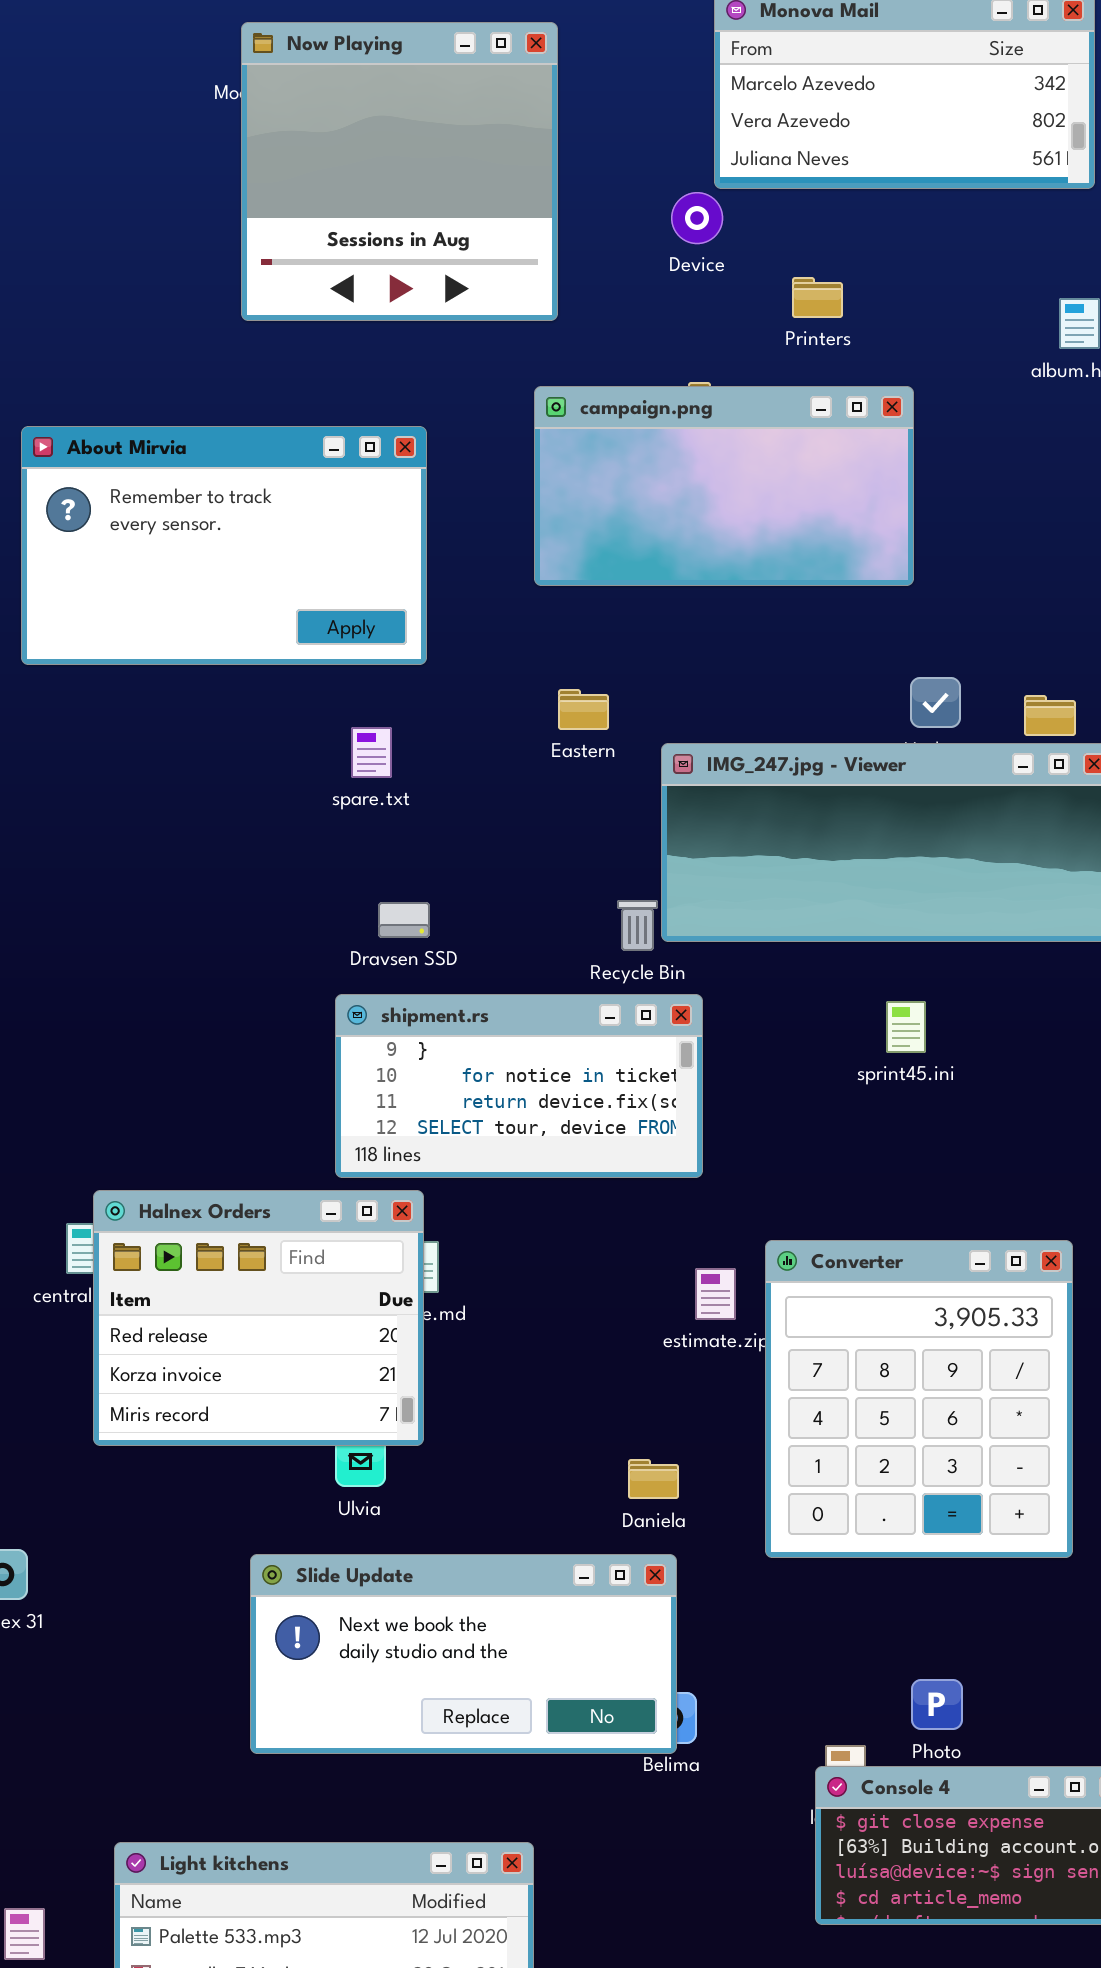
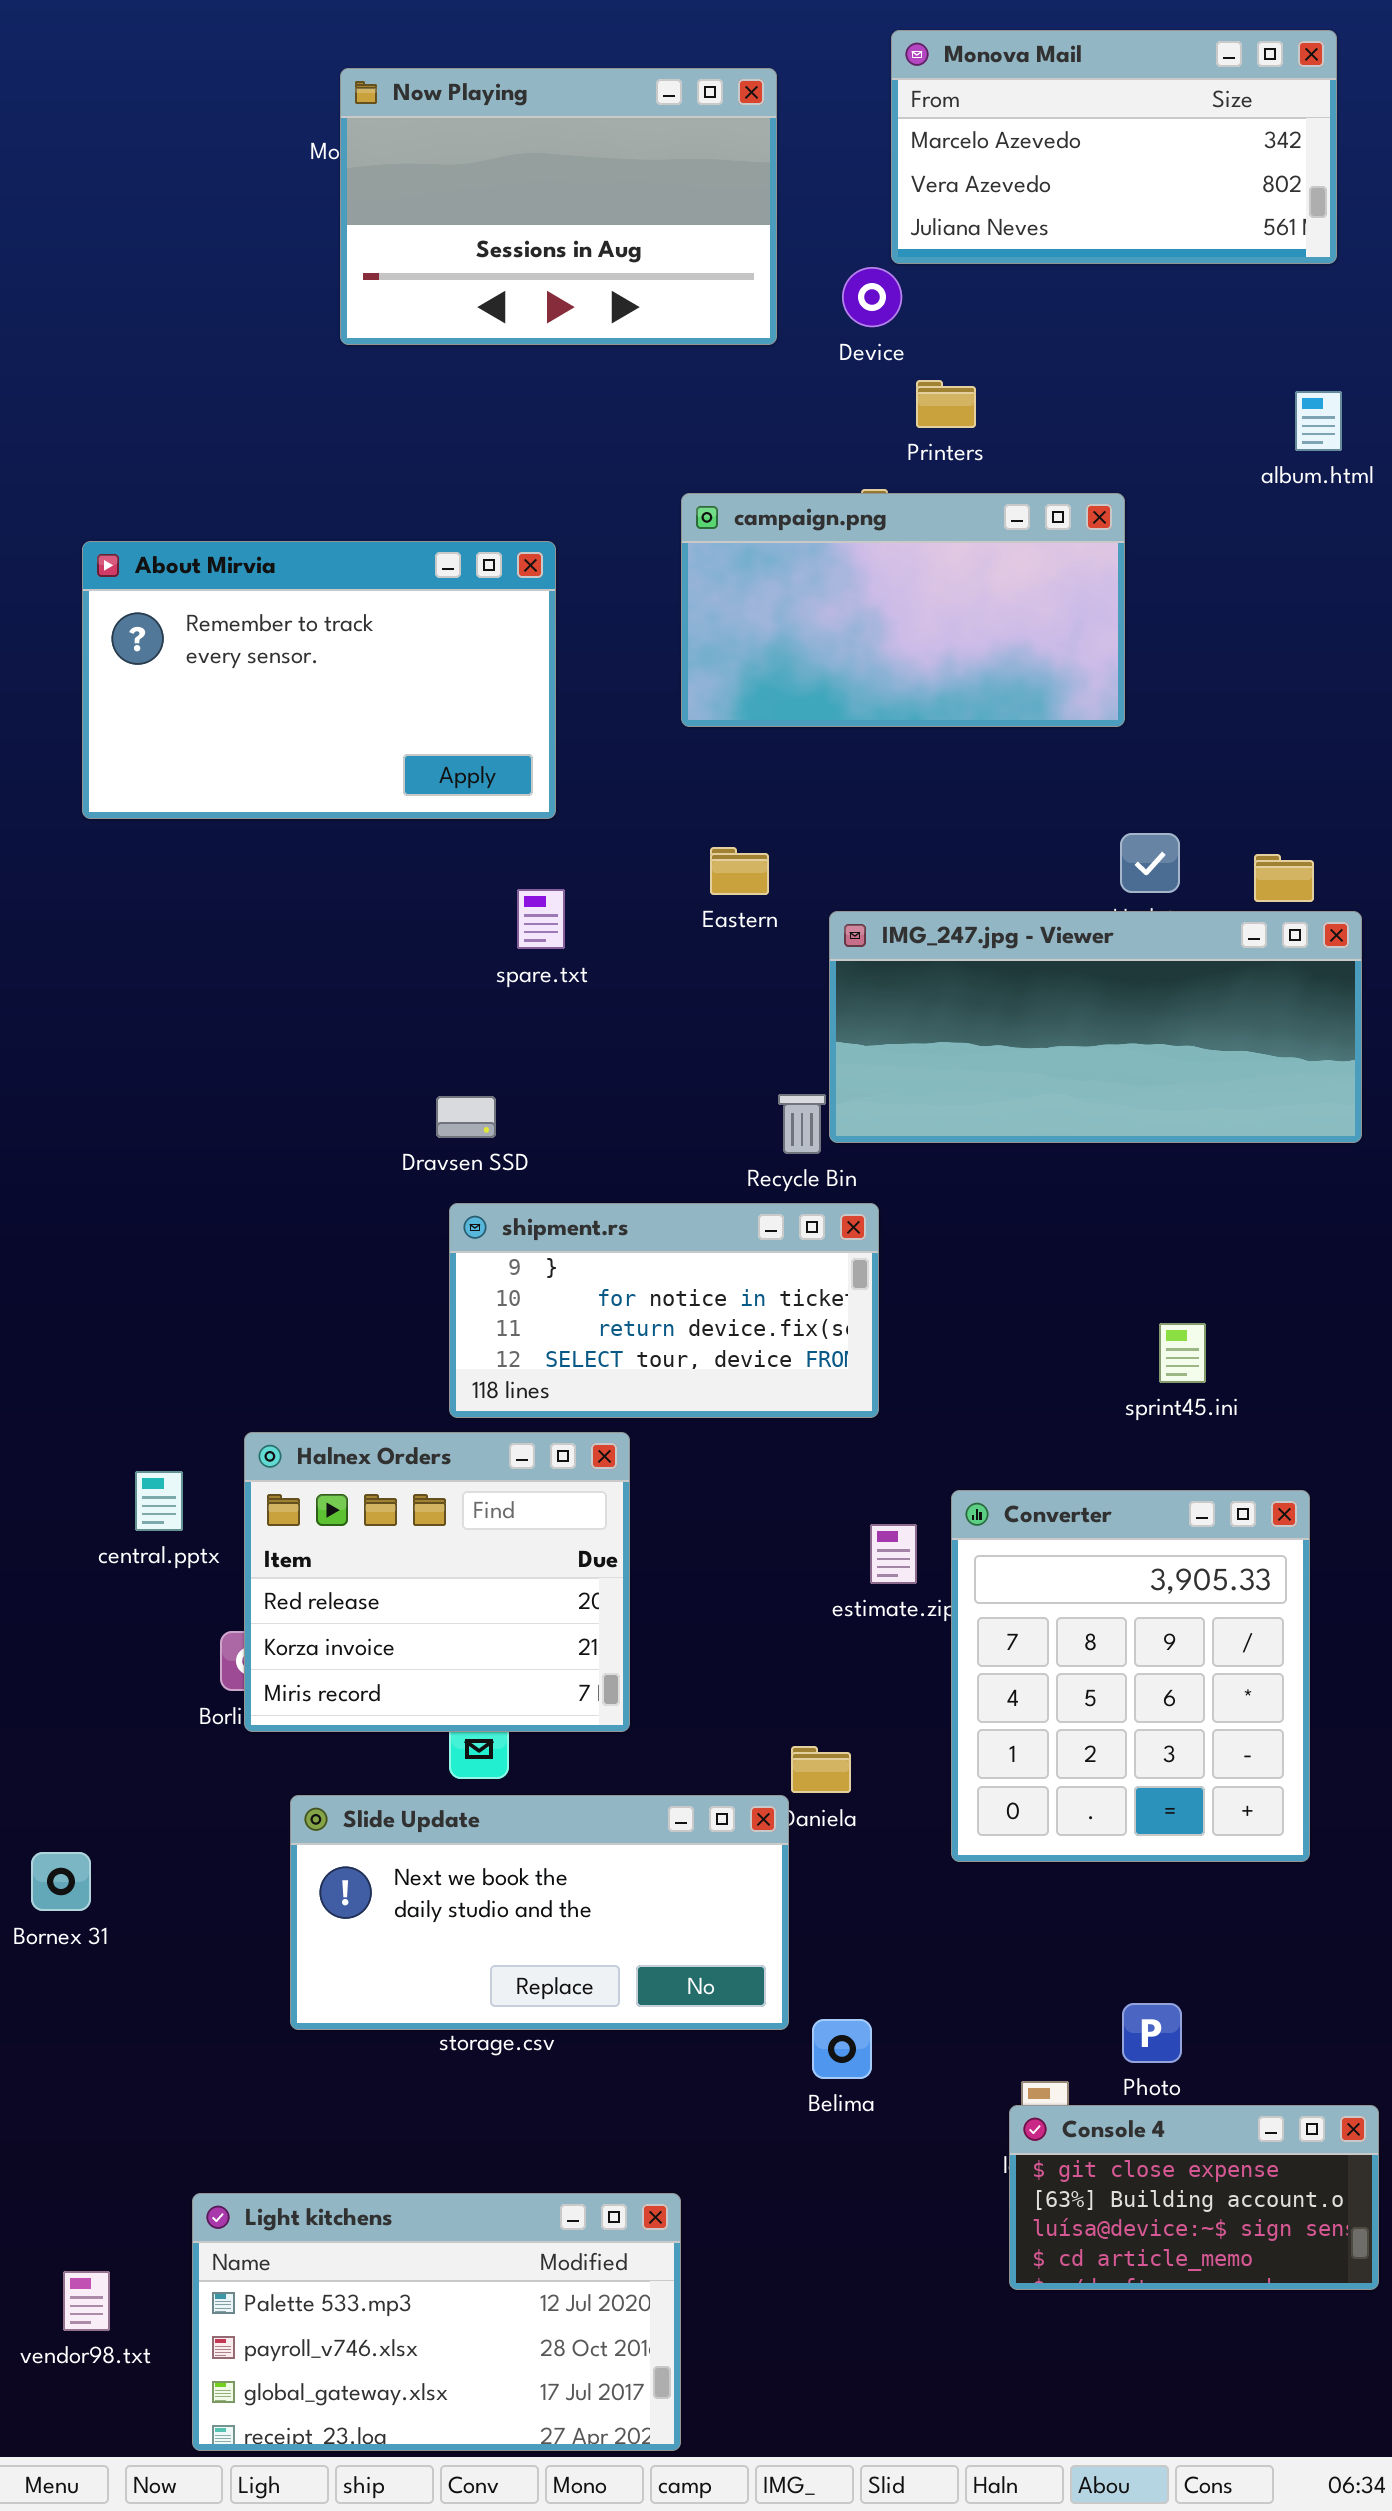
Now Playing: [241,22,558,321] -> [340,68,777,345], resized
Printers: [792,277,843,318] -> [916,380,976,428], moved
spare.txt: [351,727,392,778] -> [517,889,565,949], moved
Dravsen SSD: [378,902,430,938] -> [436,1096,496,1138], moved
sprint45.ini: [886,1001,926,1053] -> [1159,1323,1206,1383], moved
Halnex Orders: [93,1190,424,1446] -> [244,1432,630,1732], moved
Slide Update: [250,1554,677,1754] -> [290,1795,789,2030], moved

